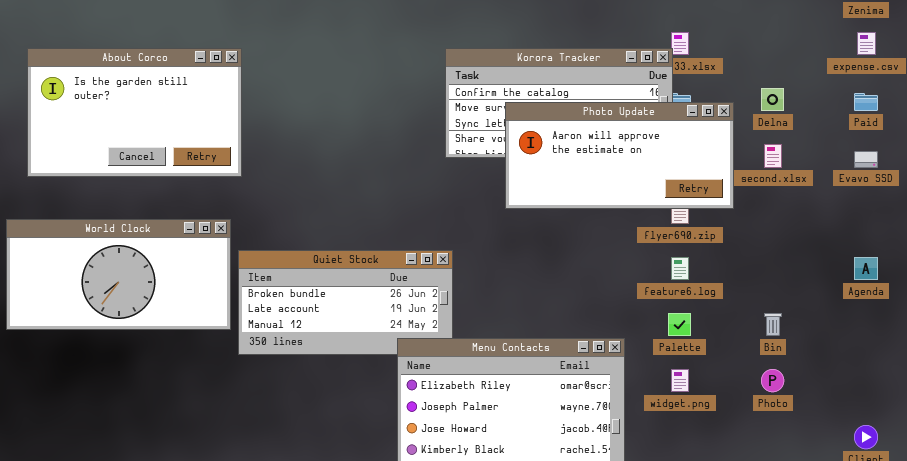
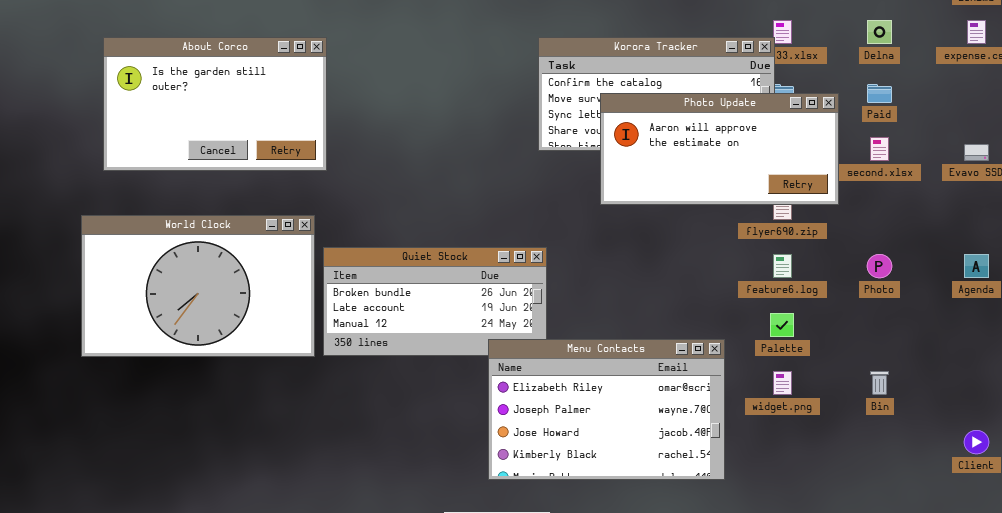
Delna: [761,88,784,111] -> [867,20,892,44], moved
Paid: [854,93,878,111] -> [867,84,892,103], moved
World Clock: [6,219,231,330] -> [81,215,315,357], resized
Bin: [764,313,782,336] -> [870,371,889,395], moved
Photo: [761,369,784,392] -> [867,254,892,278], moved

